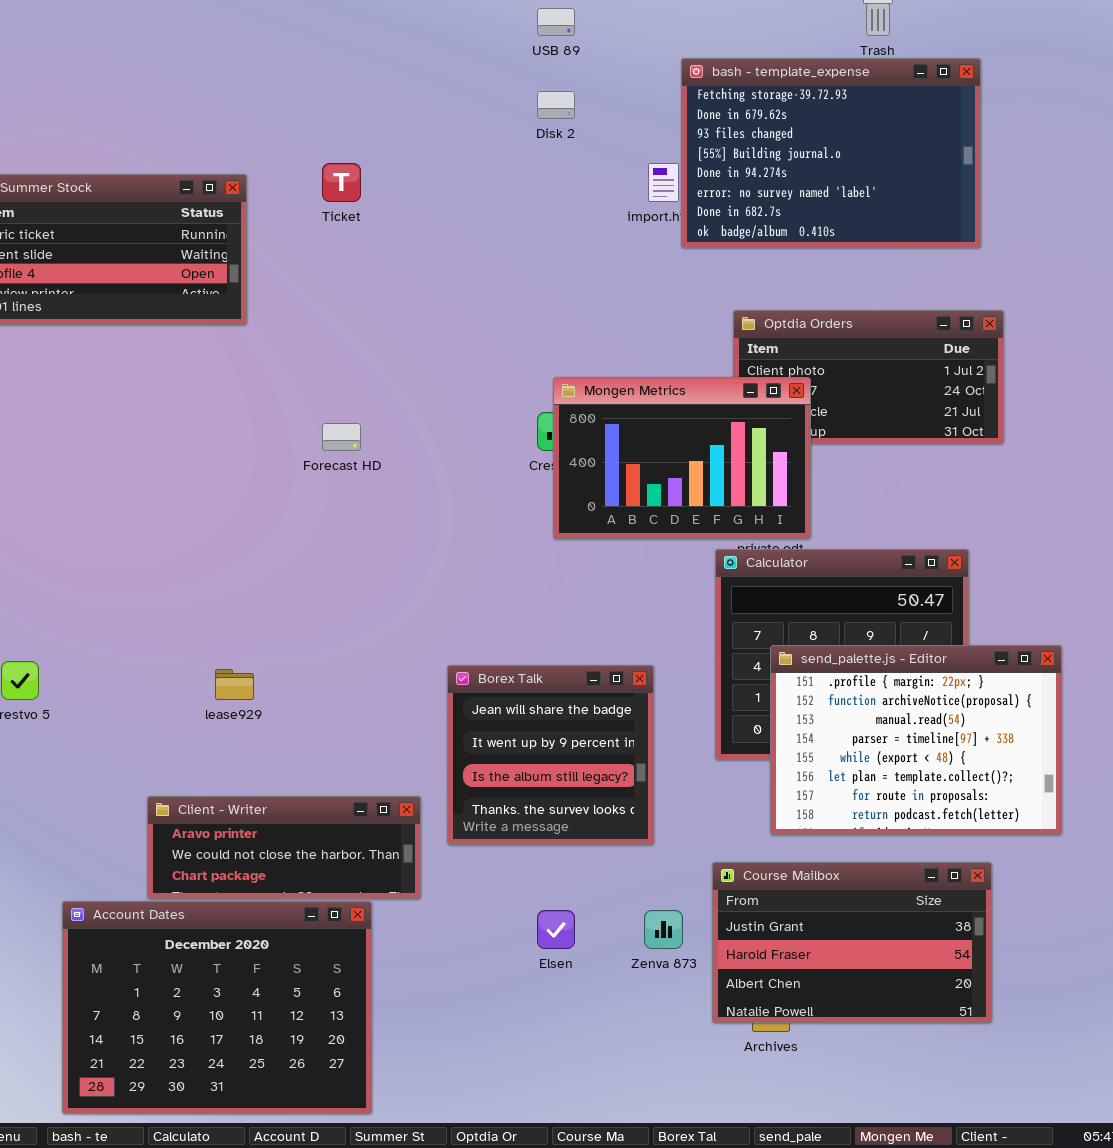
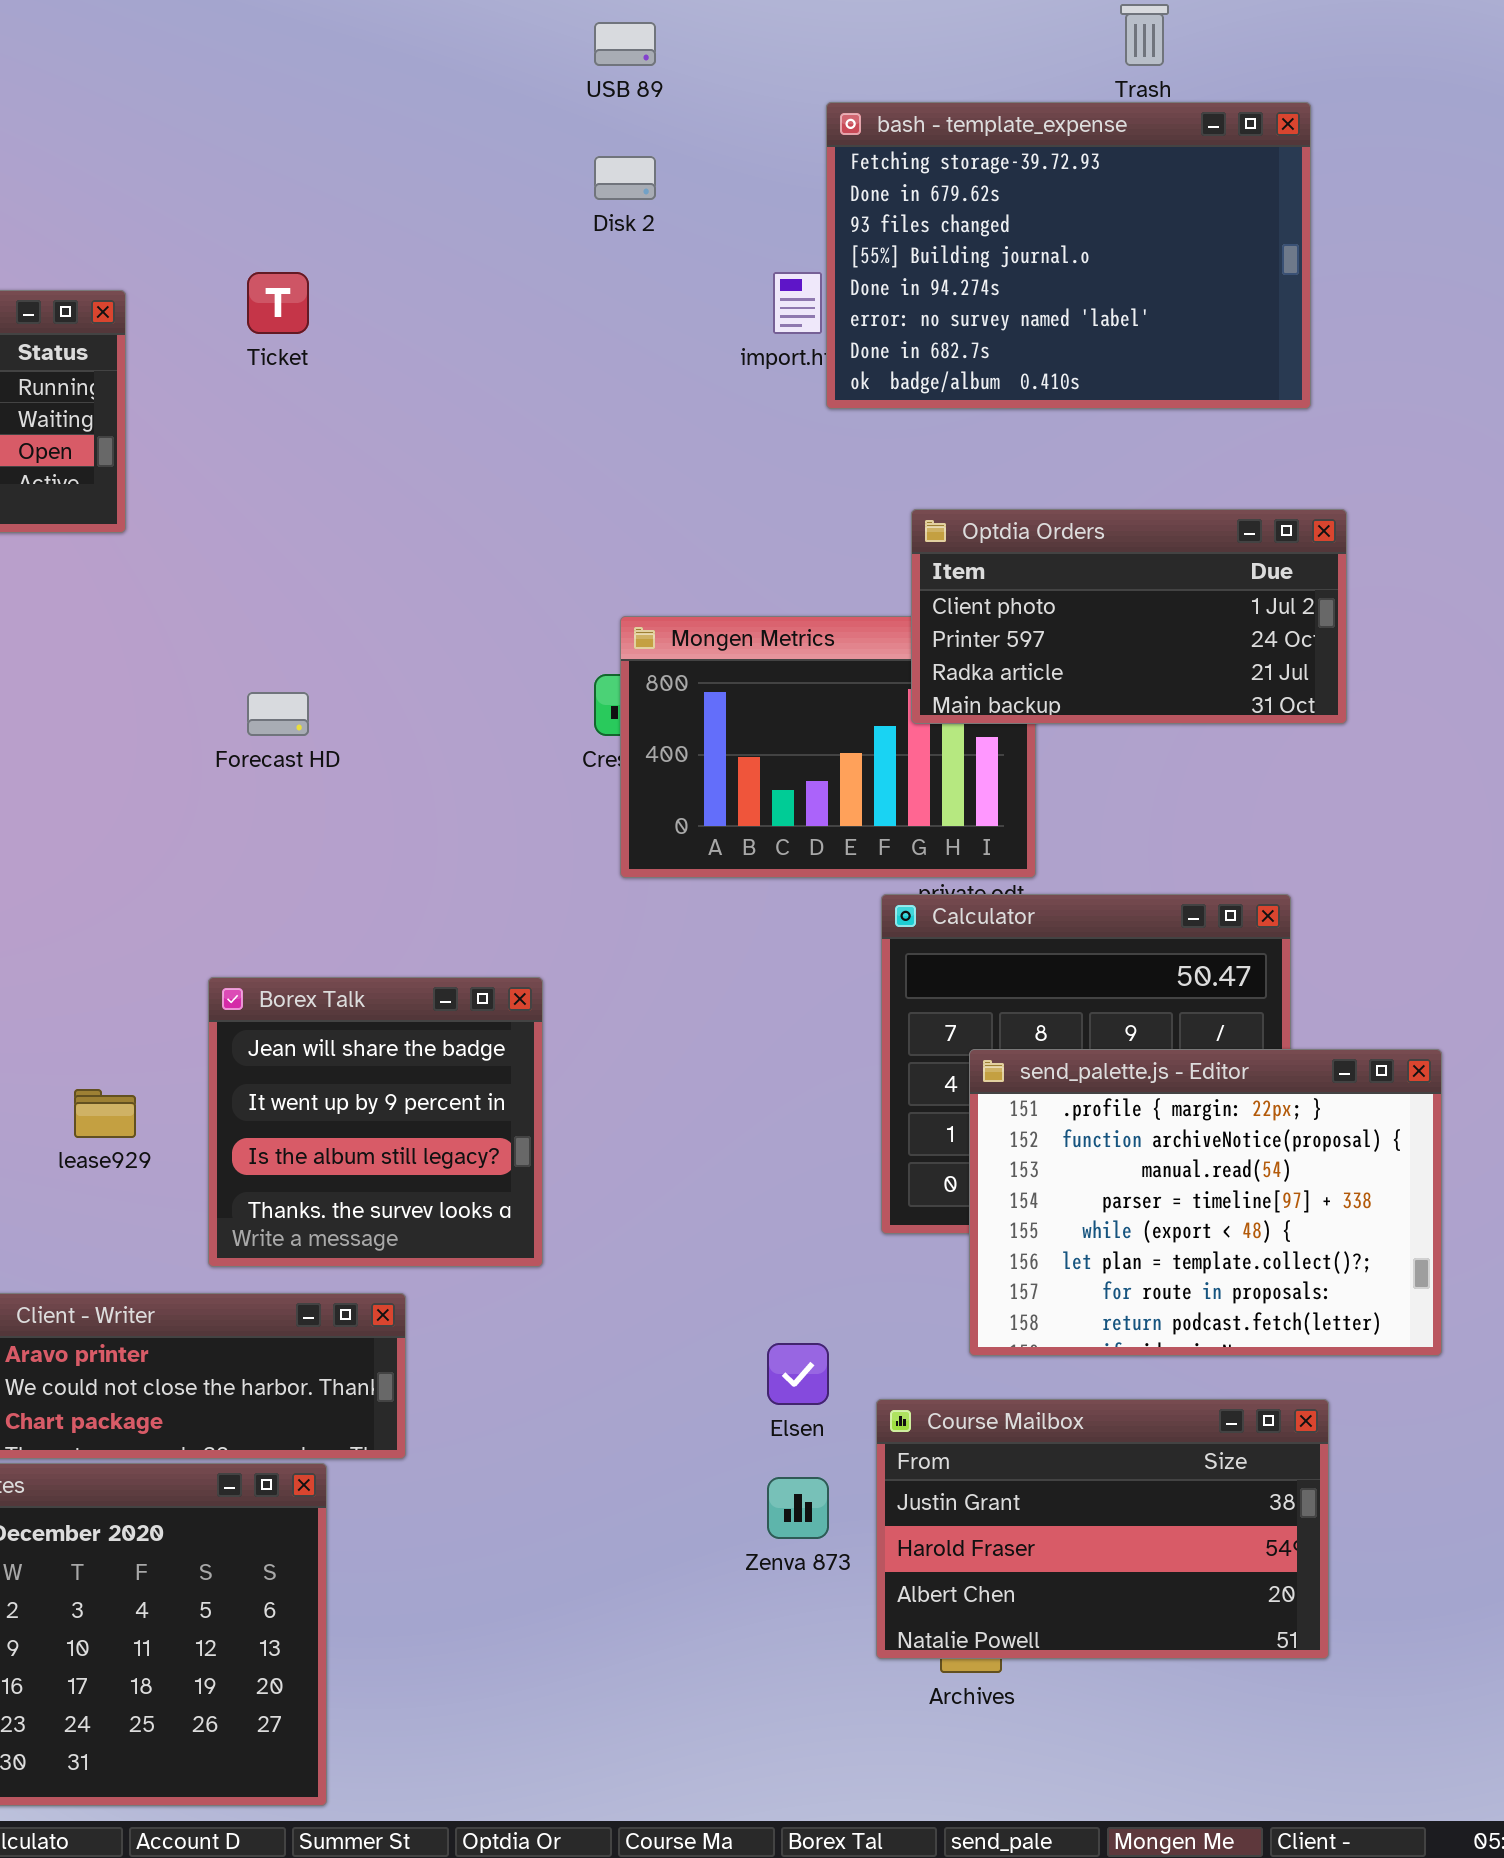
Optdia Orders: [733,310,1004,444] -> [911,509,1347,724], raised
Borex Talk: [447,665,654,845] -> [208,977,543,1267], moved
Elsen: [537,910,575,949] -> [767,1343,829,1405], moved

